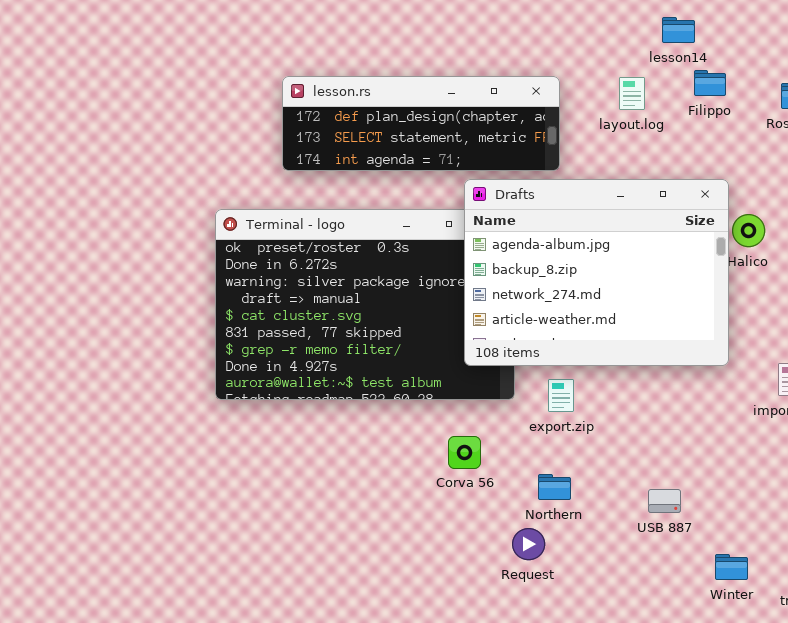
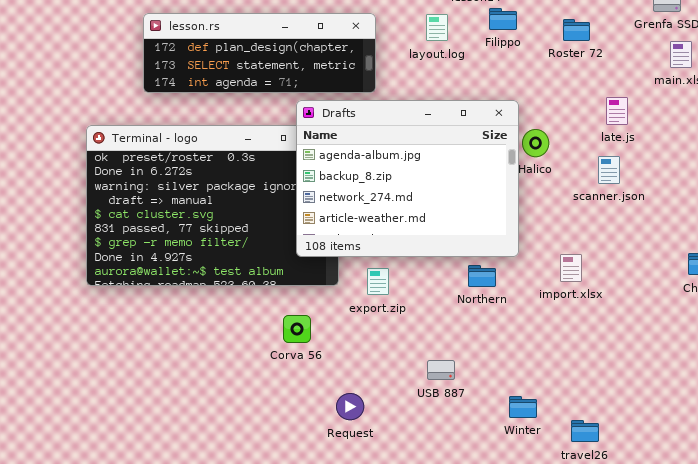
Northern: [538,474,571,500] -> [468,265,496,287], moved
USB 887: [648,489,681,513] -> [427,360,455,380], moved
Winter: [715,554,748,580] -> [509,396,537,418], moved

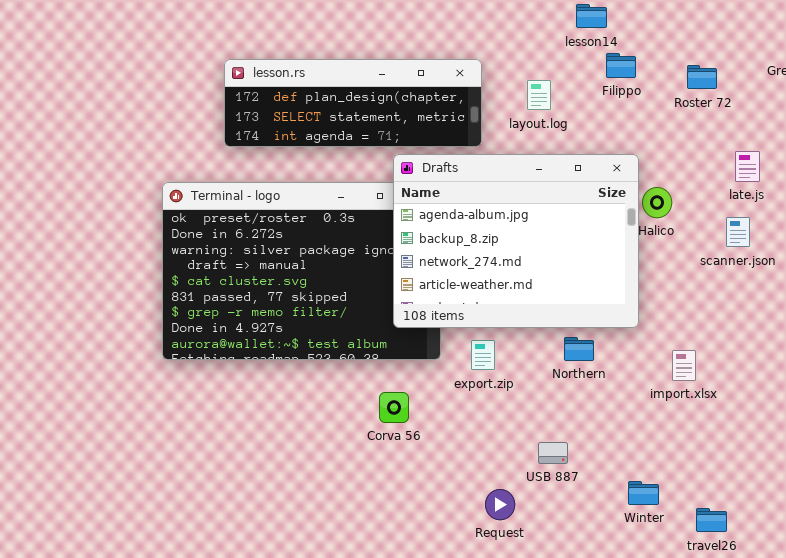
layout.log: [426,14,448,41] -> [527,80,551,110], moved
import.xlsx: [560,254,582,282] -> [672,350,696,381], moved
Northern: [468,265,496,287] -> [564,337,594,361], moved
Request: [336,393,364,420] -> [485,489,515,520], moved

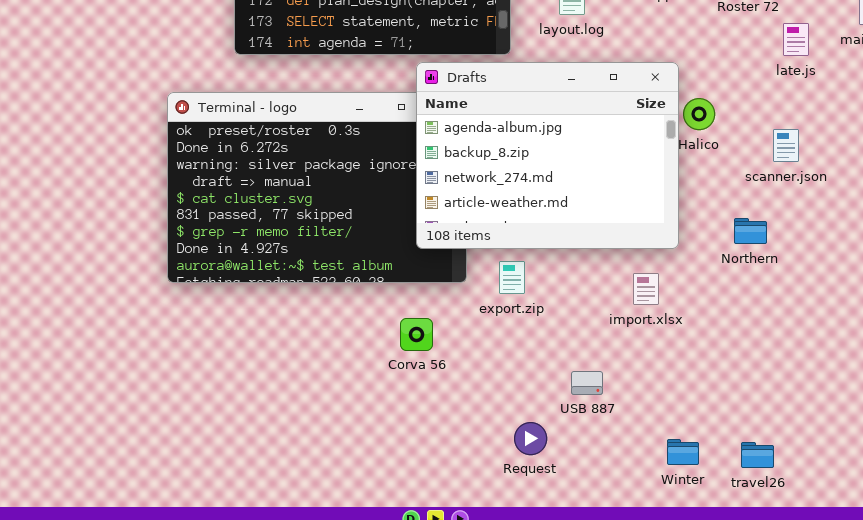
late.js: [735,151,760,182] -> [783,23,809,56], moved
Northern: [564,337,594,361] -> [734,218,767,244], moved
import.xlsx: [672,350,696,381] -> [633,273,659,305], moved
Winter: [628,481,659,505] -> [667,439,699,465], moved

